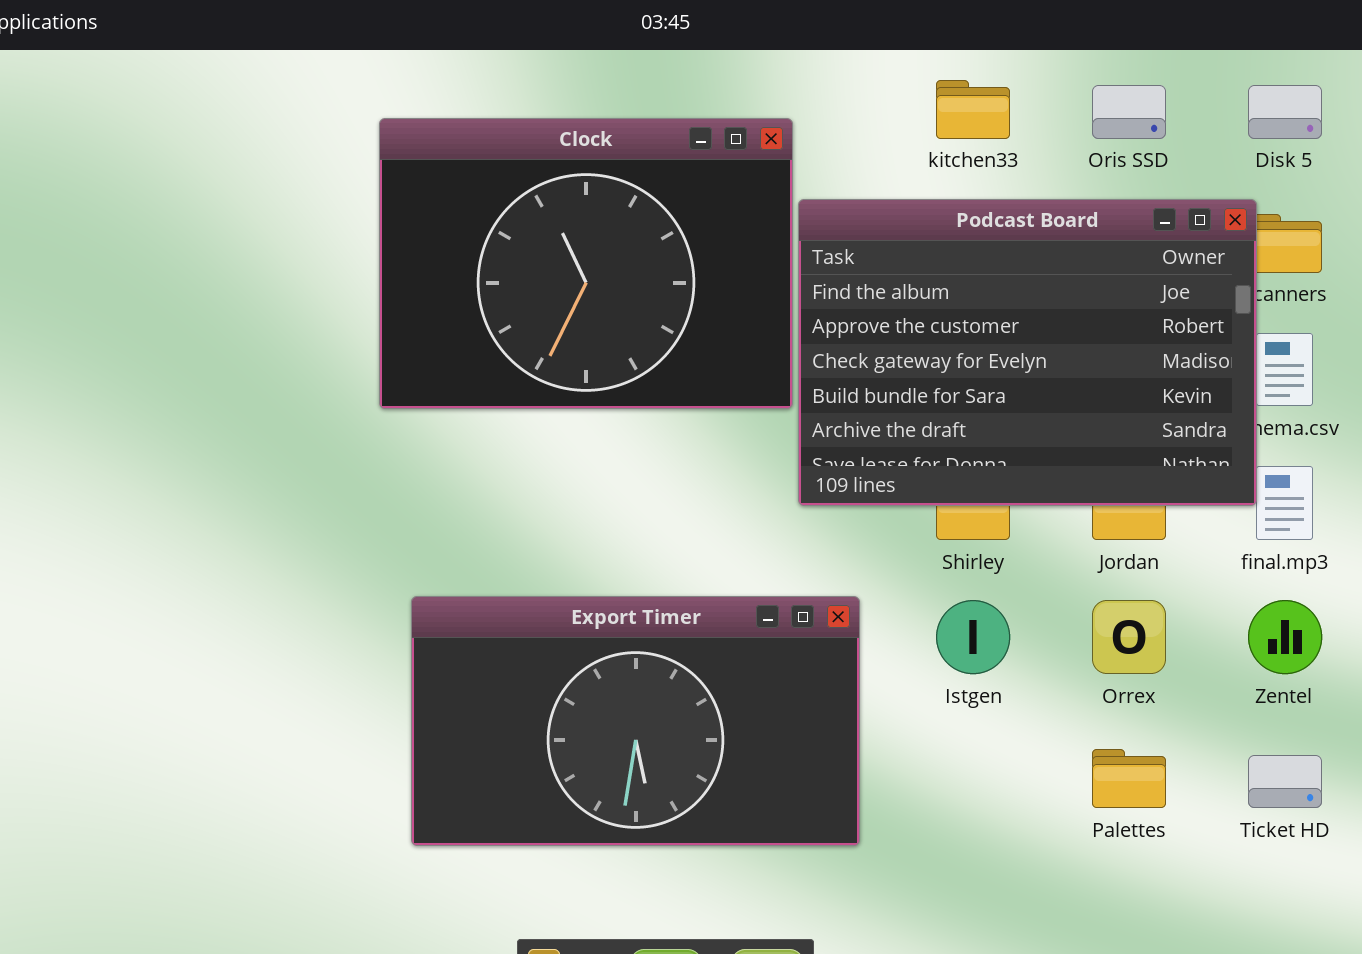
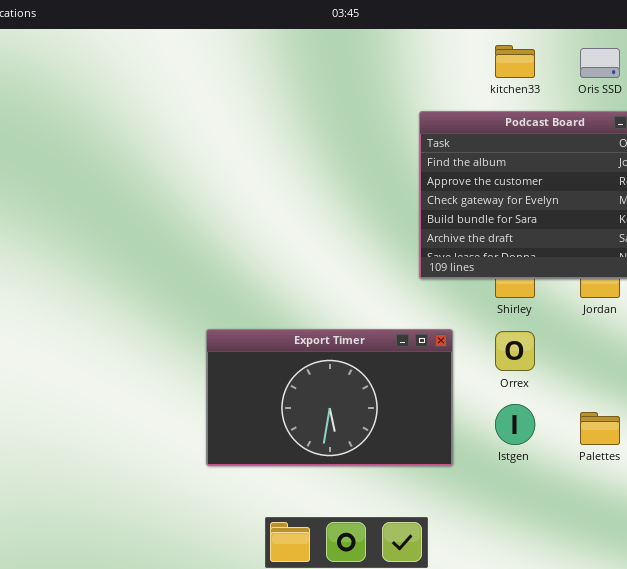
Clock: [379,118,793,409] -> none, closed
Istgen: [936,600,1010,674] -> [495,404,535,445], moved
Orrex: [1092,600,1166,674] -> [495,331,535,371], moved

